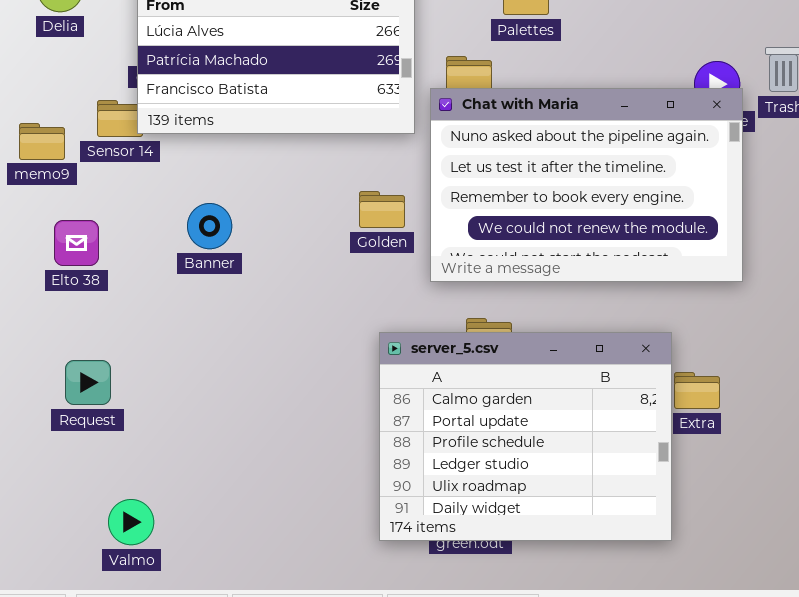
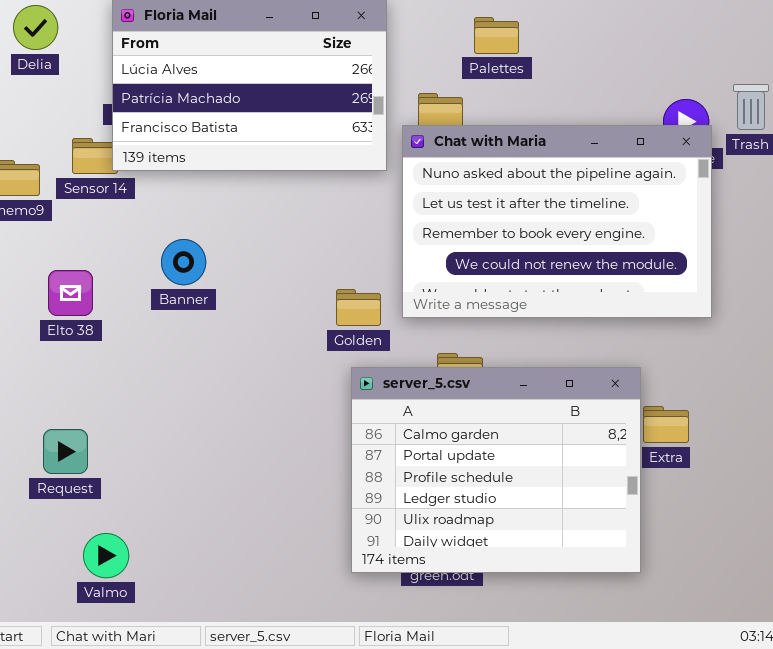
Golden: [359,191,405,228] -> [336,289,381,326], moved
Elto 38: [54,220,99,266] -> [48,270,93,316], moved
Request: [65,360,111,405] -> [43,429,88,474], moved

